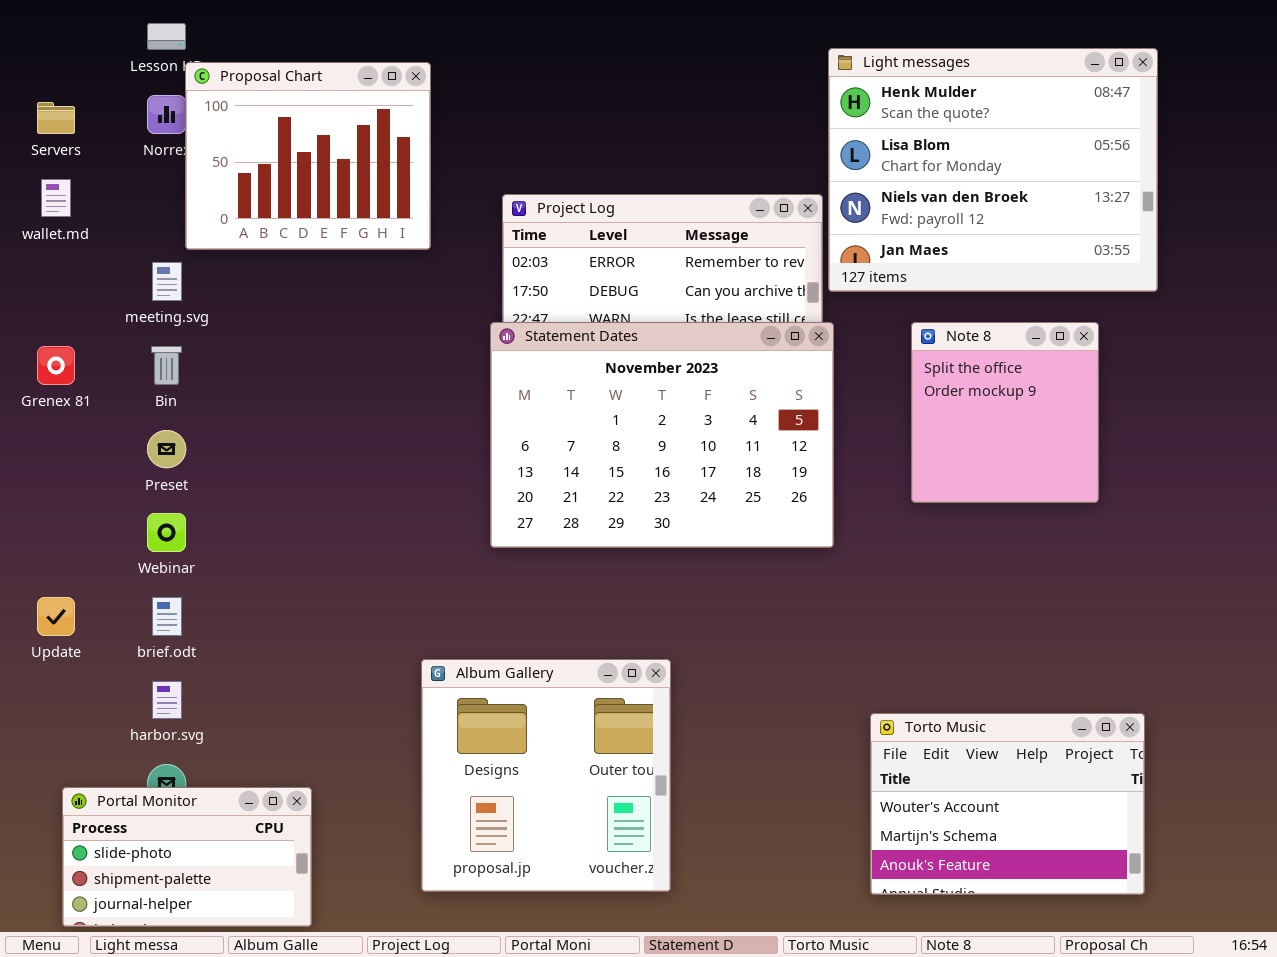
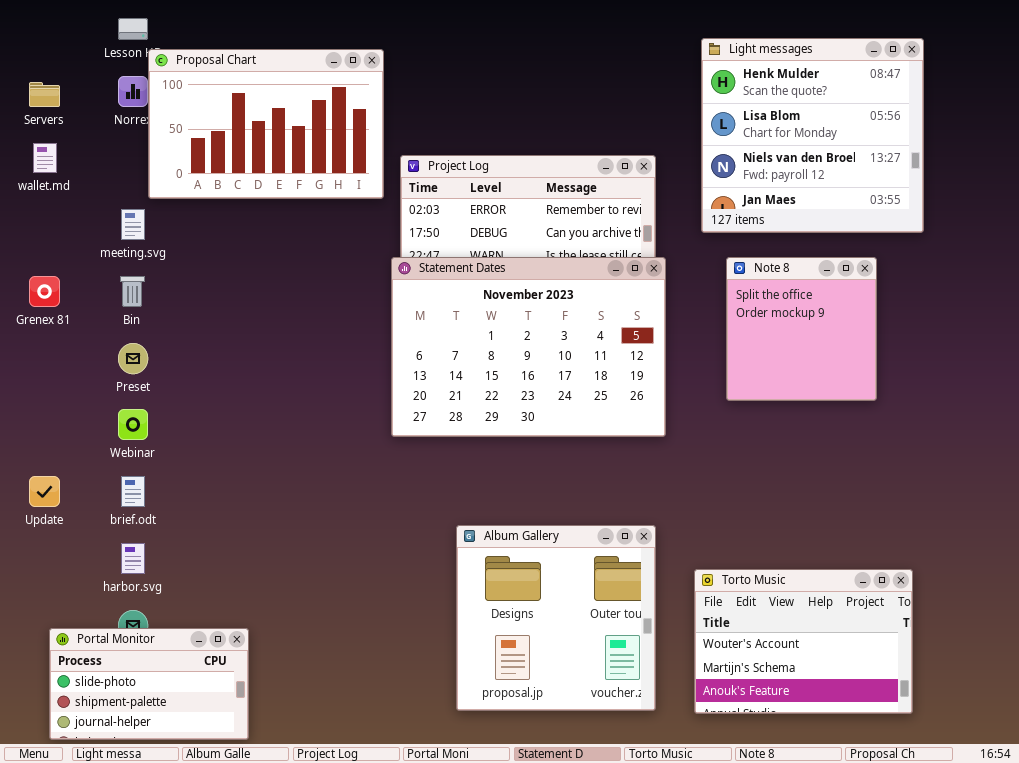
Light messages: [828,48,1158,292] -> [701,38,924,233], resized
Proposal Chart: [185,62,431,250] -> [148,49,384,199], resized
Album Gallery: [421,659,671,892] -> [456,525,656,711], moved

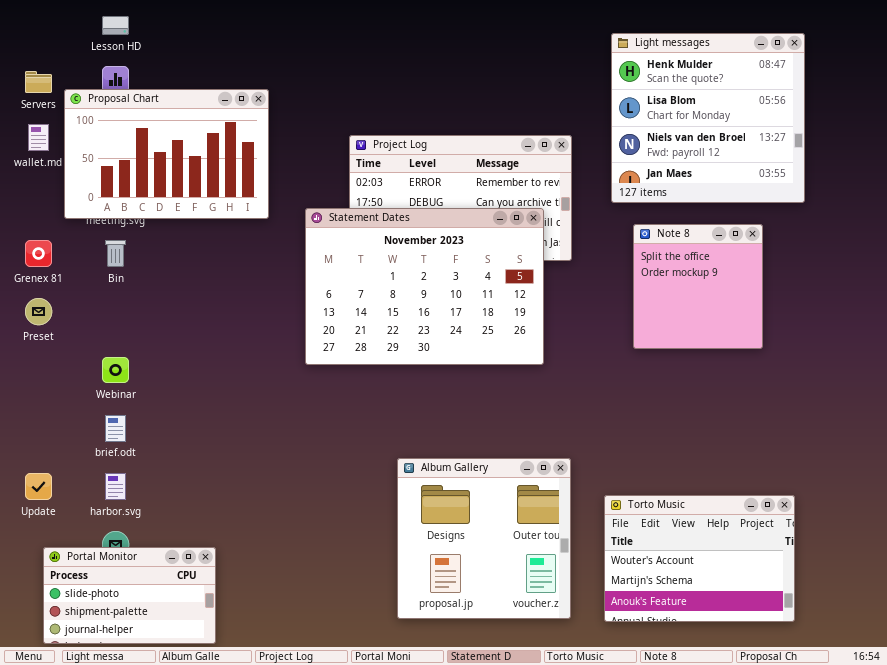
Proposal Chart: [148,49,384,199] -> [64,89,269,219], moved
Statement Dates: [391,257,666,437] -> [305,208,544,365], moved
Preset: [118,343,148,374] -> [25,298,52,325], moved
Update: [29,476,60,507] -> [25,473,52,500], moved

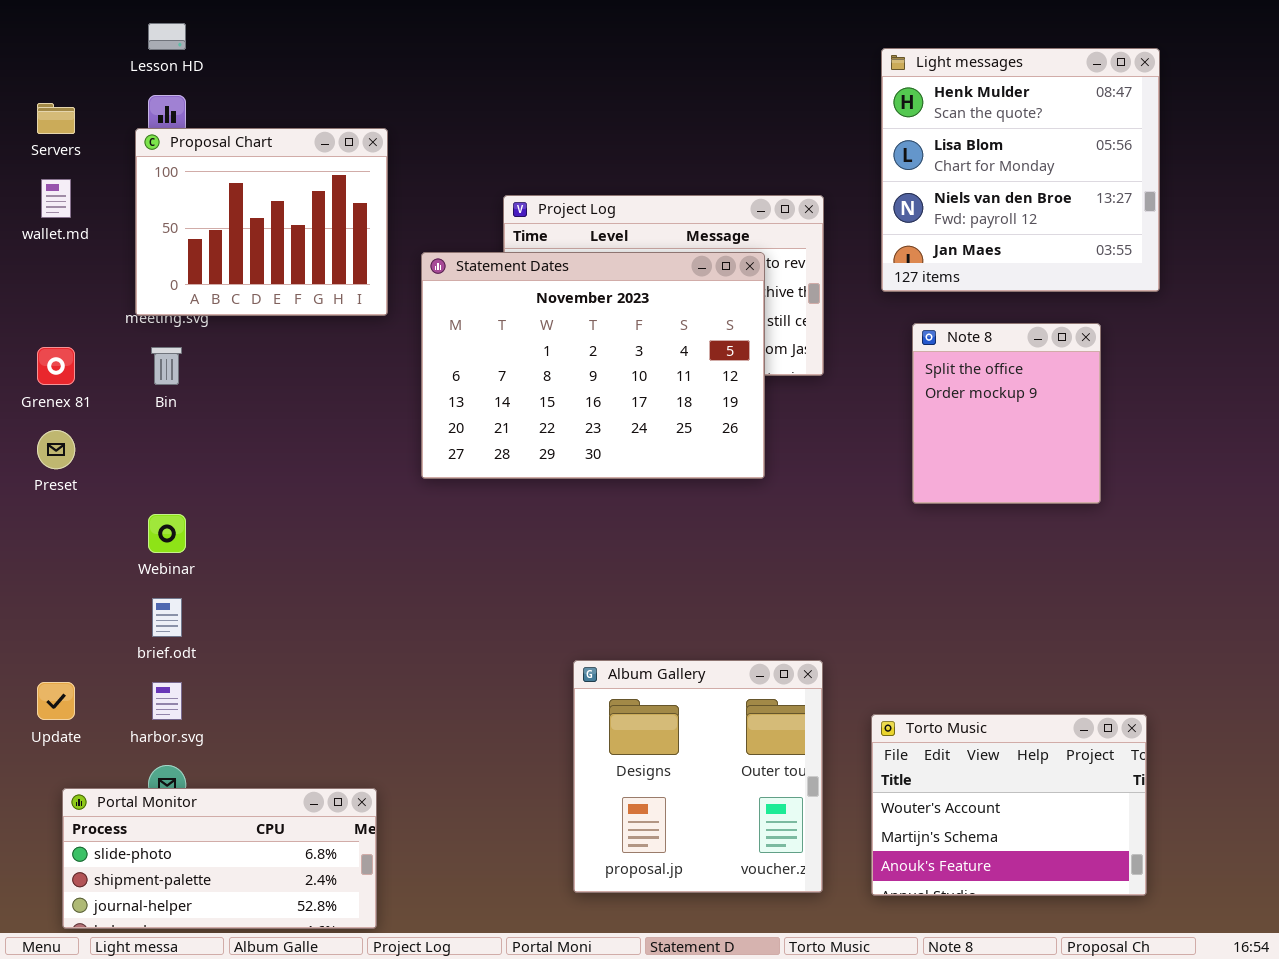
Proposal Chart: [64,89,269,219] -> [135,128,388,316], resized
Statement Dates: [305,208,544,365] -> [421,252,765,479], moved
Portal Monitor: [43,547,216,644] -> [62,788,377,929], resized

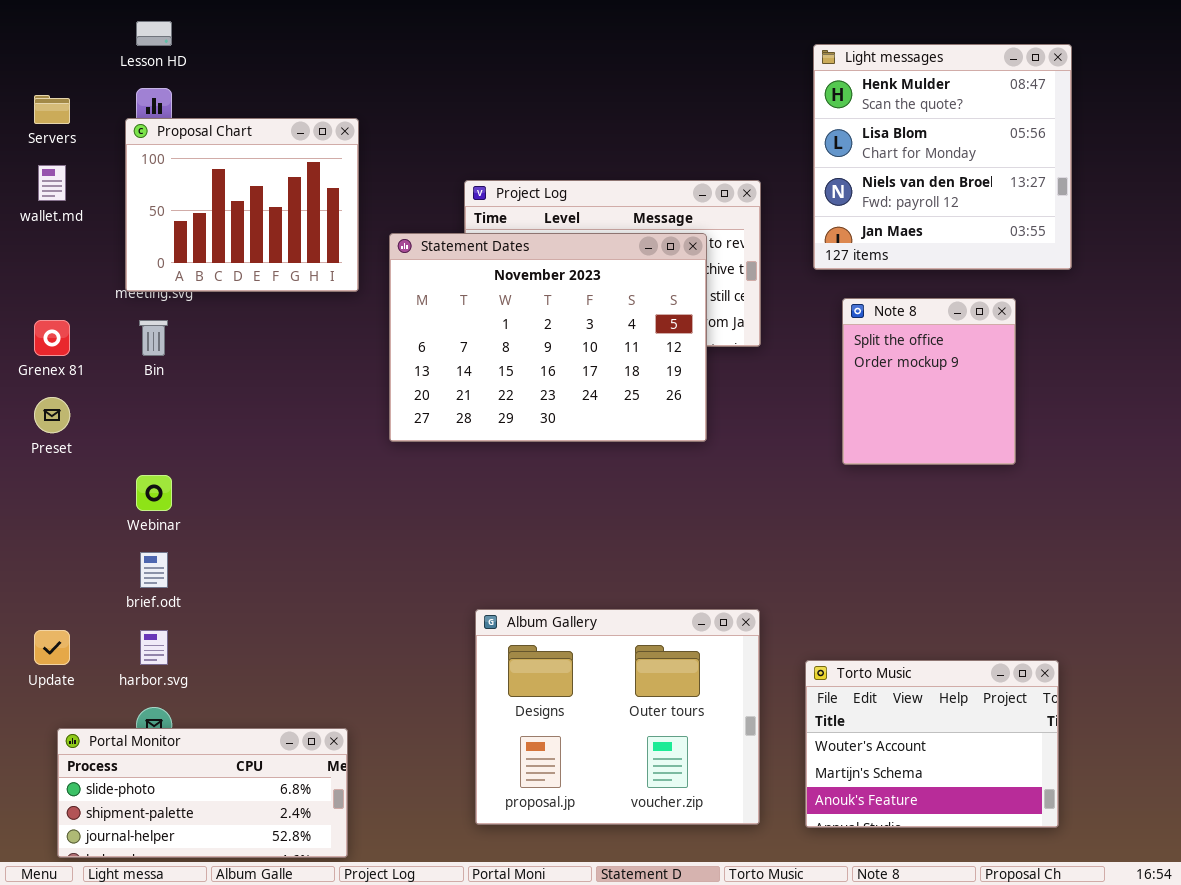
Album Gallery: [573,660,823,893] -> [475,609,760,825], resized

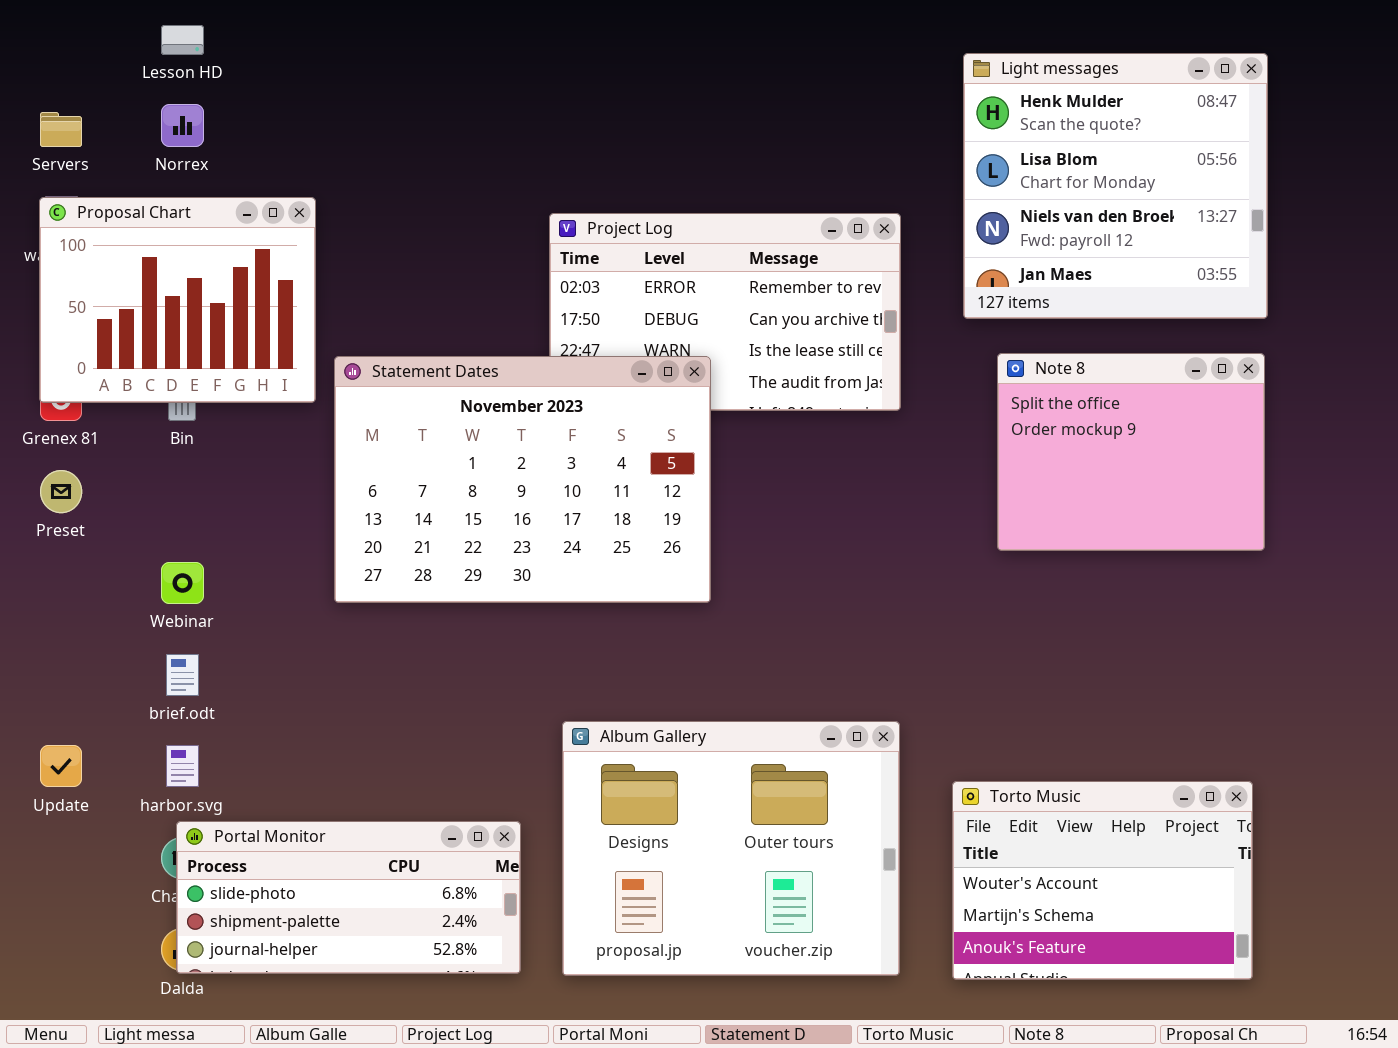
Proposal Chart: [125,118,359,292] -> [39,197,316,403], moved
Statement Dates: [389,233,707,442] -> [334,356,711,603], moved
Note 8: [842,298,1016,465] -> [997,353,1265,551], resized
Portal Monitor: [57,728,348,858] -> [176,821,521,974], moved

